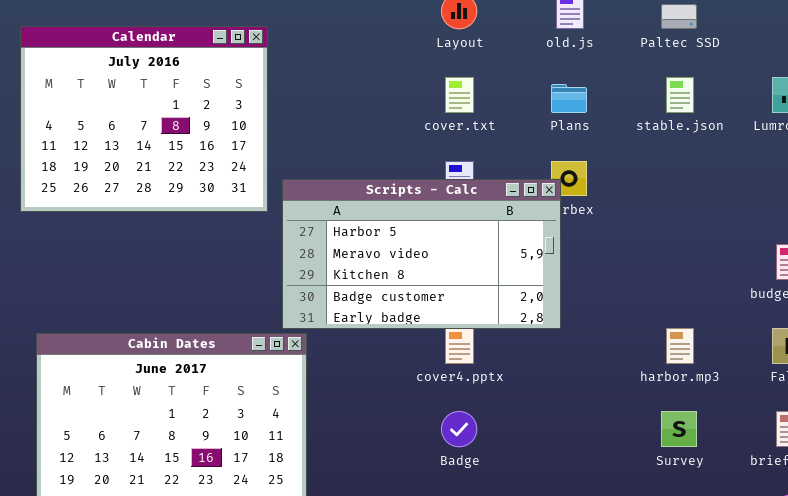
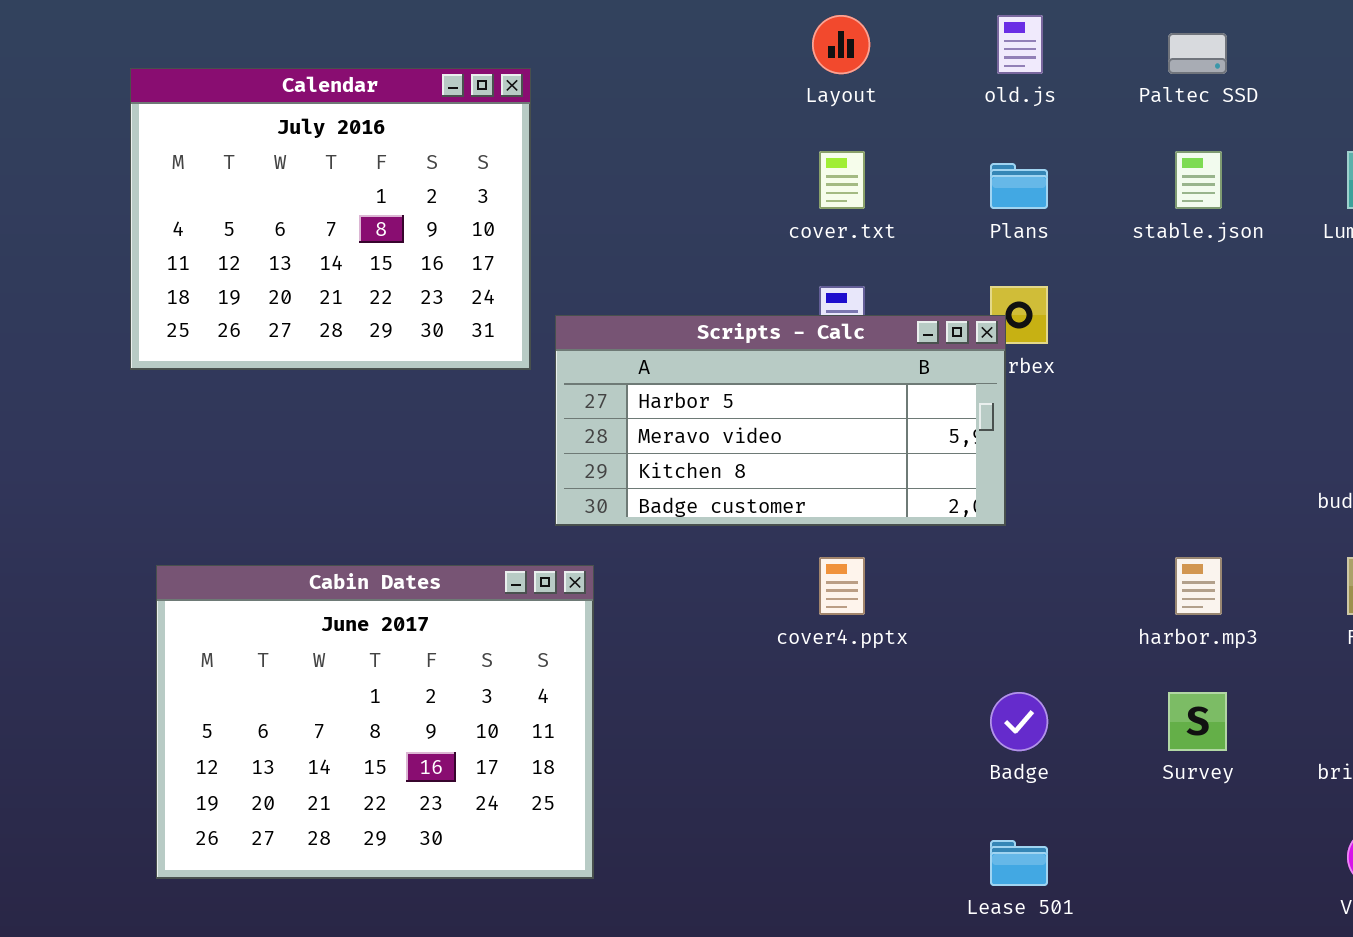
Scripts - Calc: [282,179,561,329] -> [555,315,1006,526], resized
Badge: [441,411,477,447] -> [990,692,1048,751], moved

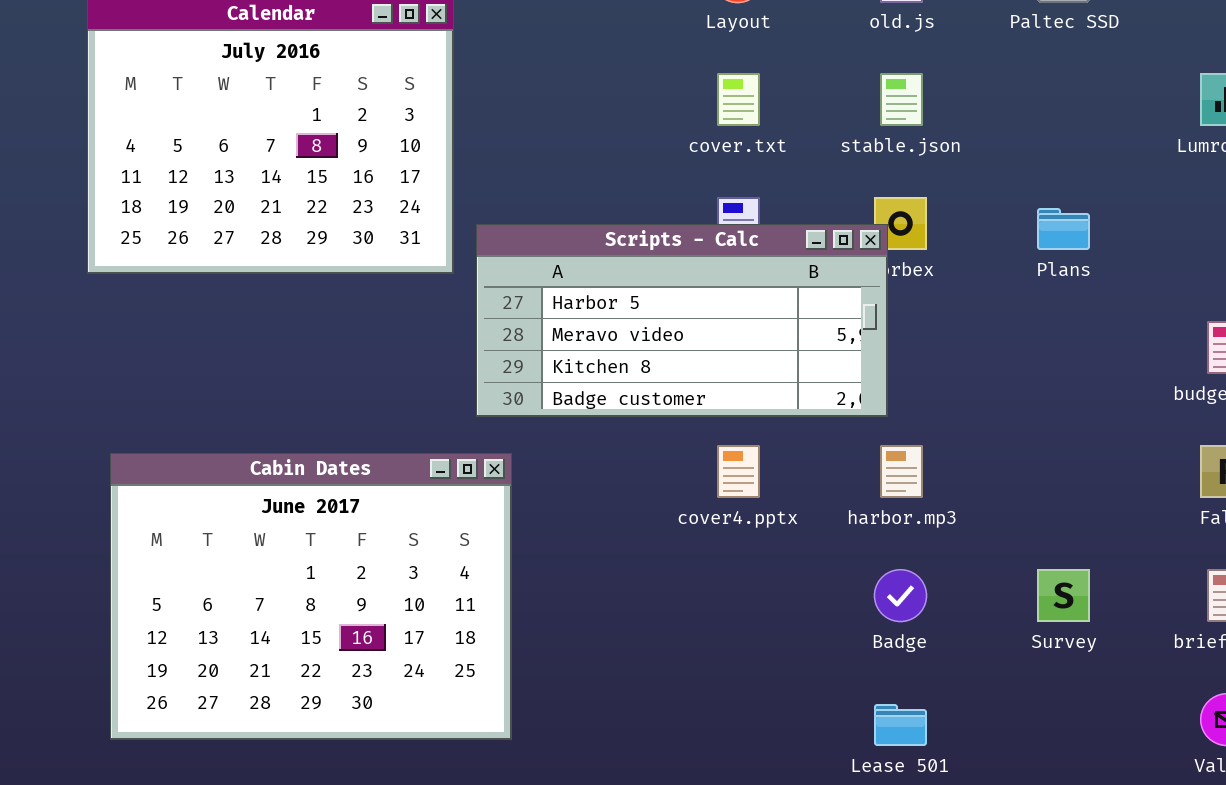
stable.json: [1175,151,1222,209] -> [880,73,923,126], moved
Plans: [990,163,1048,209] -> [1037,208,1090,250], moved
harbor.mp3: [1175,557,1222,615] -> [880,445,923,498], moved

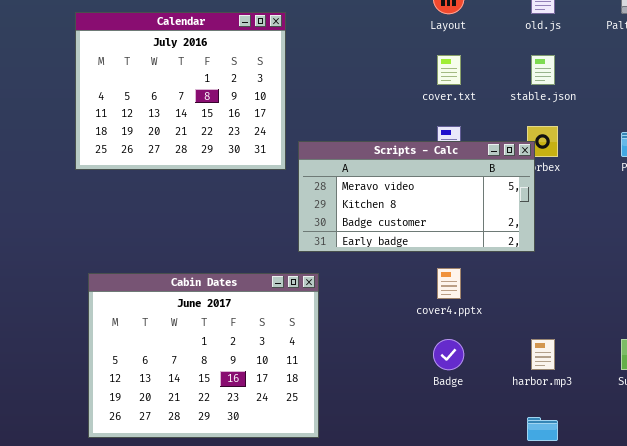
Scripts - Calc: [476,224,888,417] -> [298,141,535,252], scrolled down 1 row
harbor.mp3: [880,445,923,498] -> [531,339,555,370], moved
Badge: [874,569,927,622] -> [433,339,464,370], moved

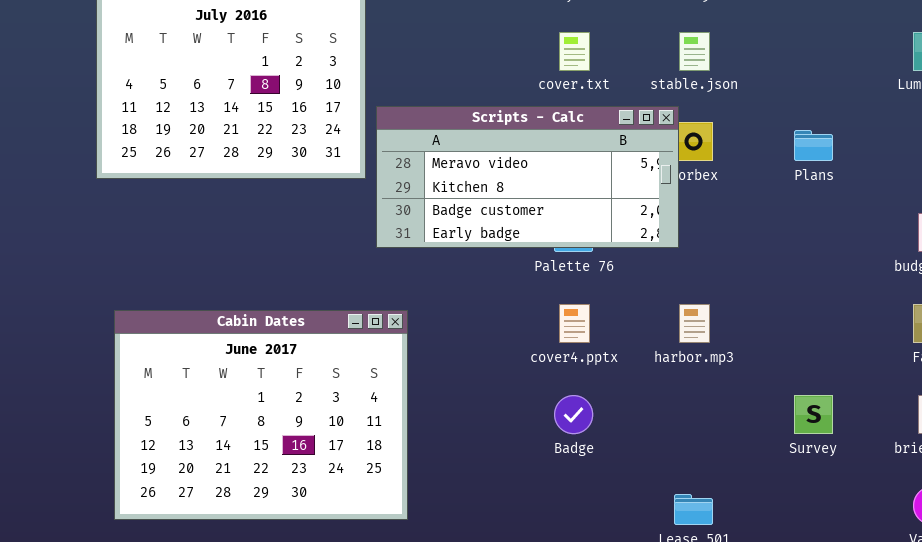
Scripts - Calc: [298,141,535,252] -> [376,106,679,248], moved
harbor.mp3: [531,339,555,370] -> [679,304,710,343], moved

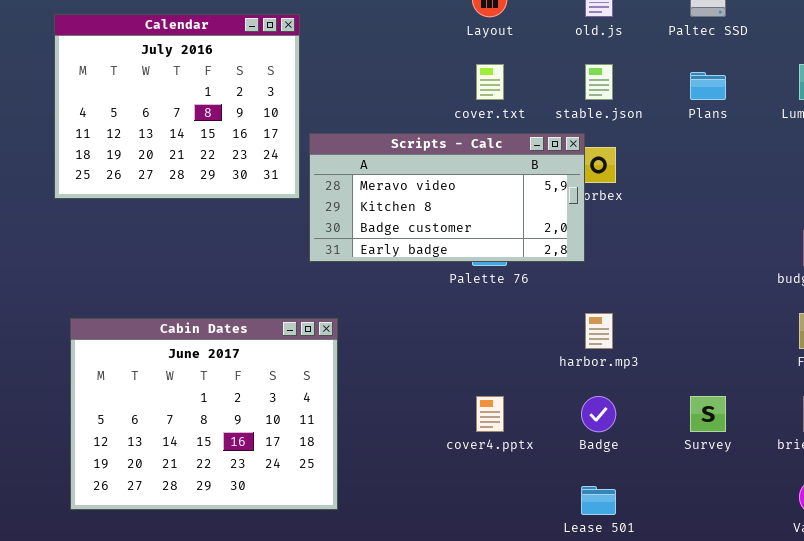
Plans: [794,130,833,161] -> [690,72,726,100], moved
cover4.pptx: [559,304,590,343] -> [476,396,504,432], moved
Badge: [554,395,593,434] -> [581,396,616,432], moved

